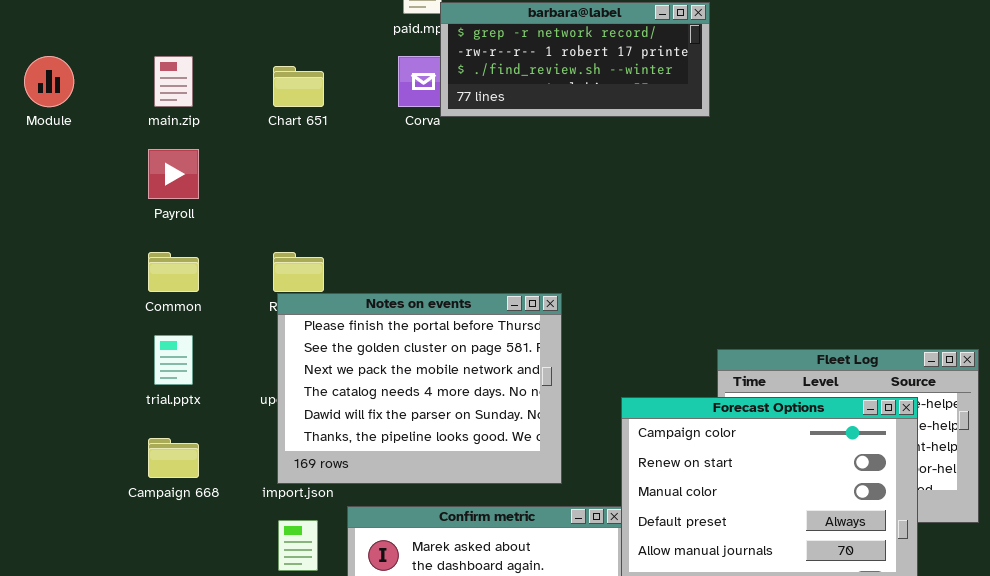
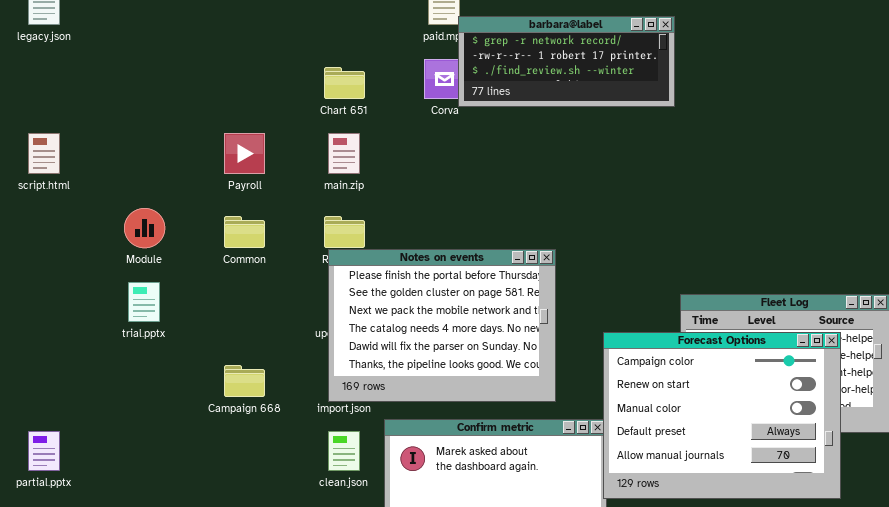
Module: [24,56,74,107] -> [124,208,165,248], moved
main.zip: [154,56,193,107] -> [328,133,360,174], moved
trial.pptx: [154,335,193,385] -> [128,282,160,322], moved

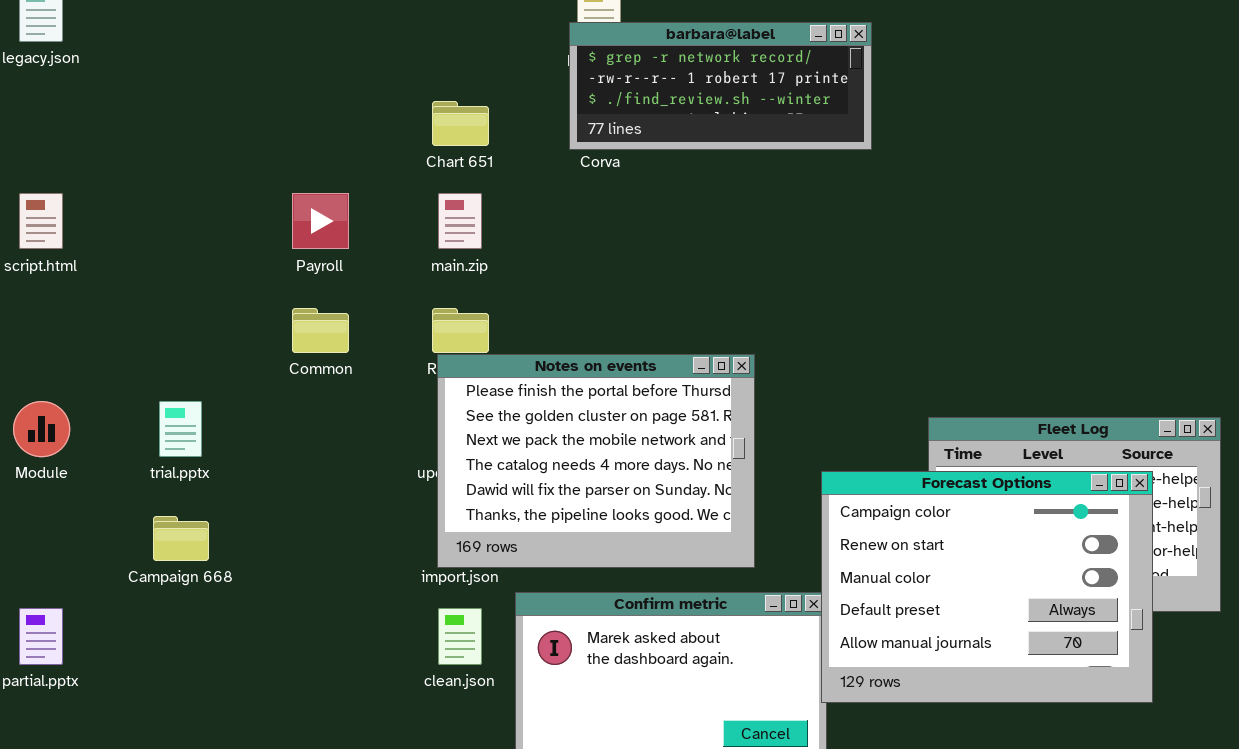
barbara@label: [458,16,675,107] -> [569,22,872,150], moved
Module: [124,208,165,248] -> [13,401,70,457], moved
Campaign 668: [224,365,265,397] -> [153,516,209,561], moved

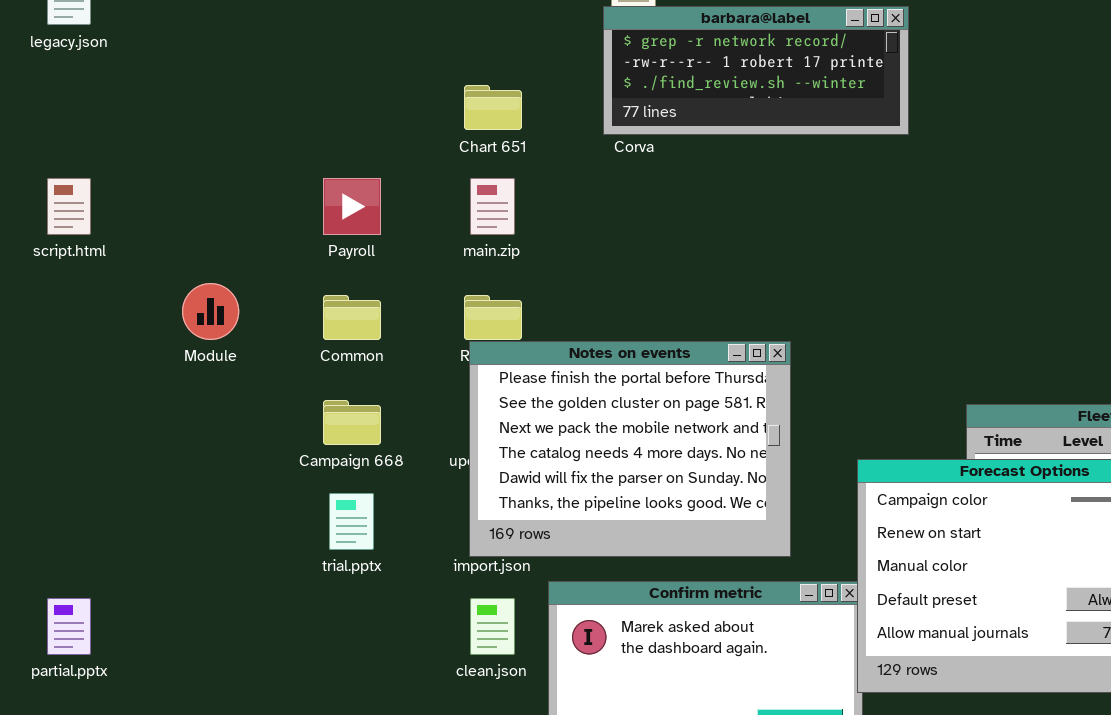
Module: [13,401,70,457] -> [182,283,239,340], moved
trial.pptx: [159,401,202,457] -> [329,493,374,550], moved
Campaign 668: [153,516,209,561] -> [323,400,381,445], moved

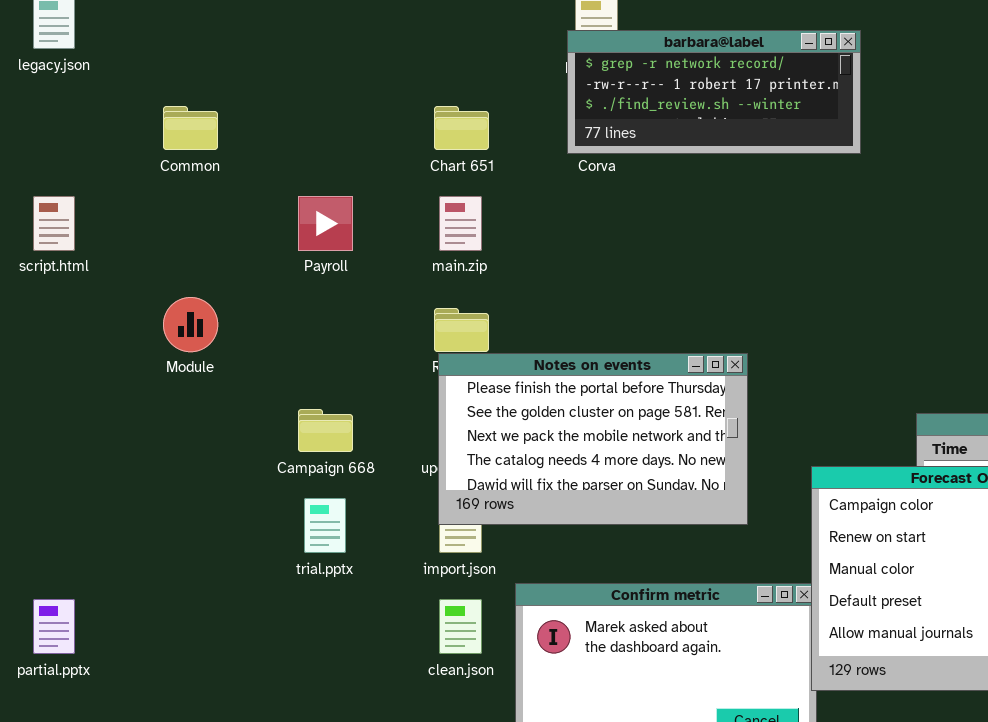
Common: [323,295,381,340] -> [163,106,218,150], moved
Notes on events: [469,341,791,557] -> [438,353,748,525], resized

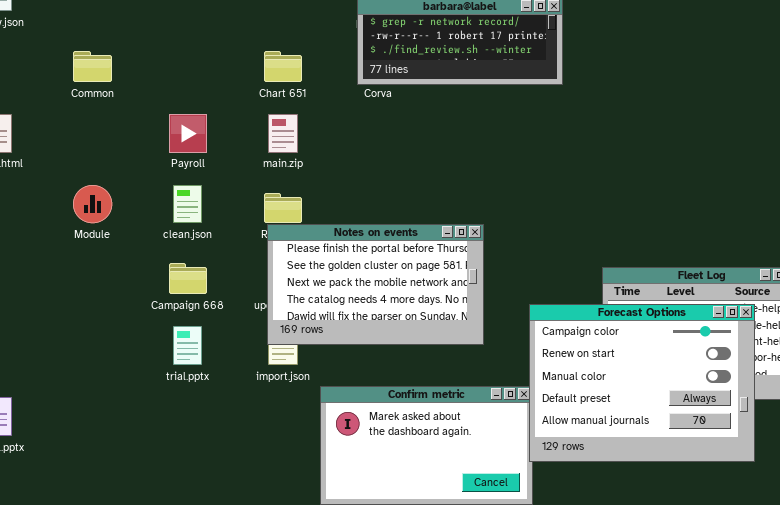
clean.json: [439,599,482,654] -> [173,185,202,223], moved

